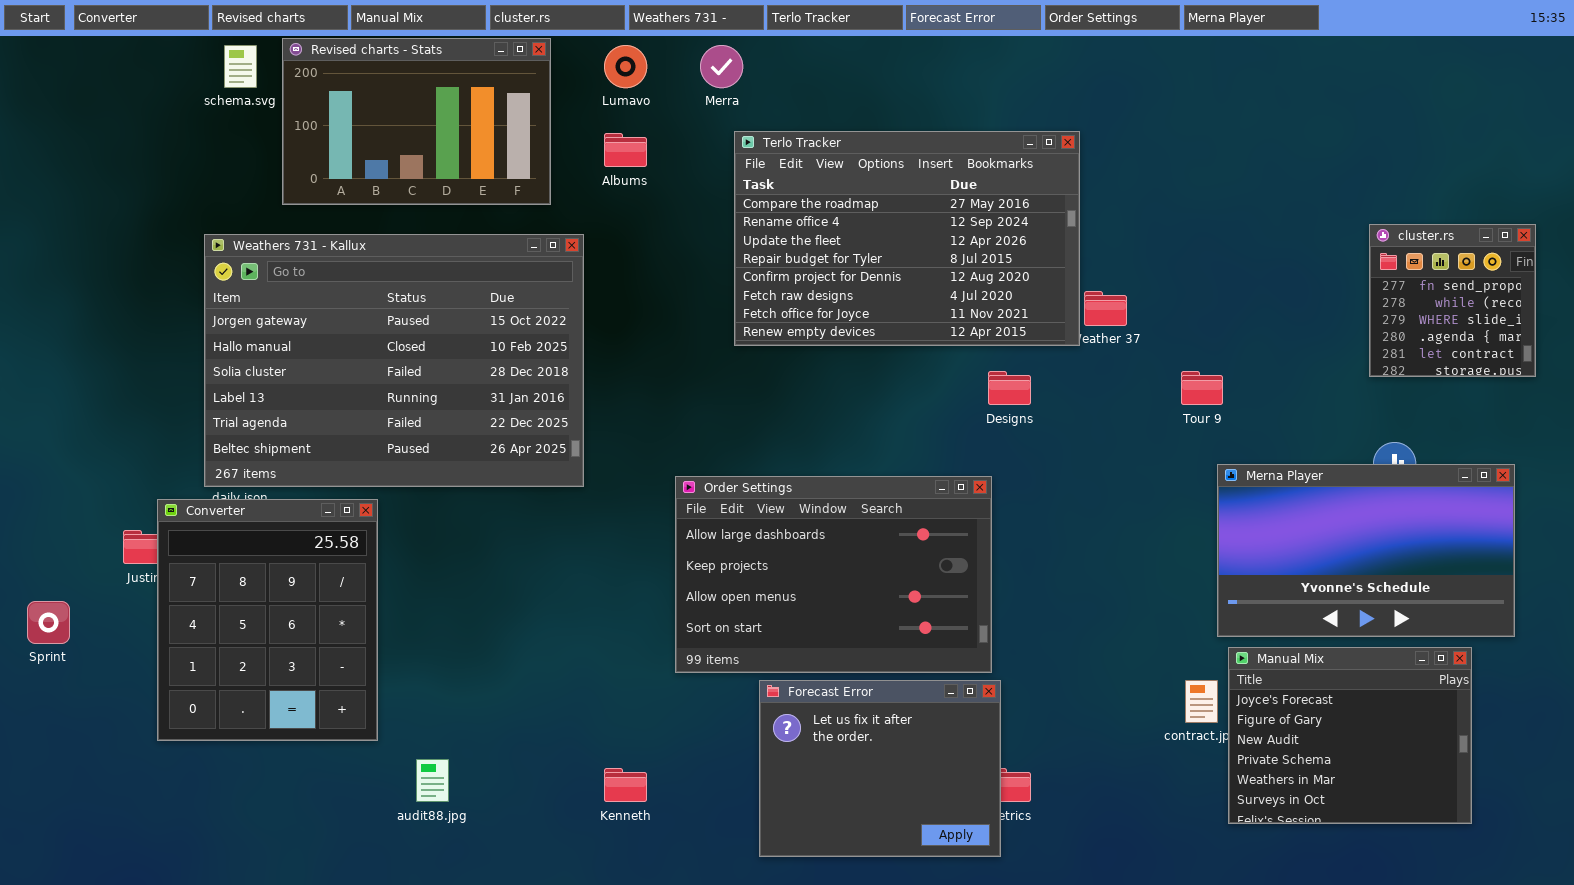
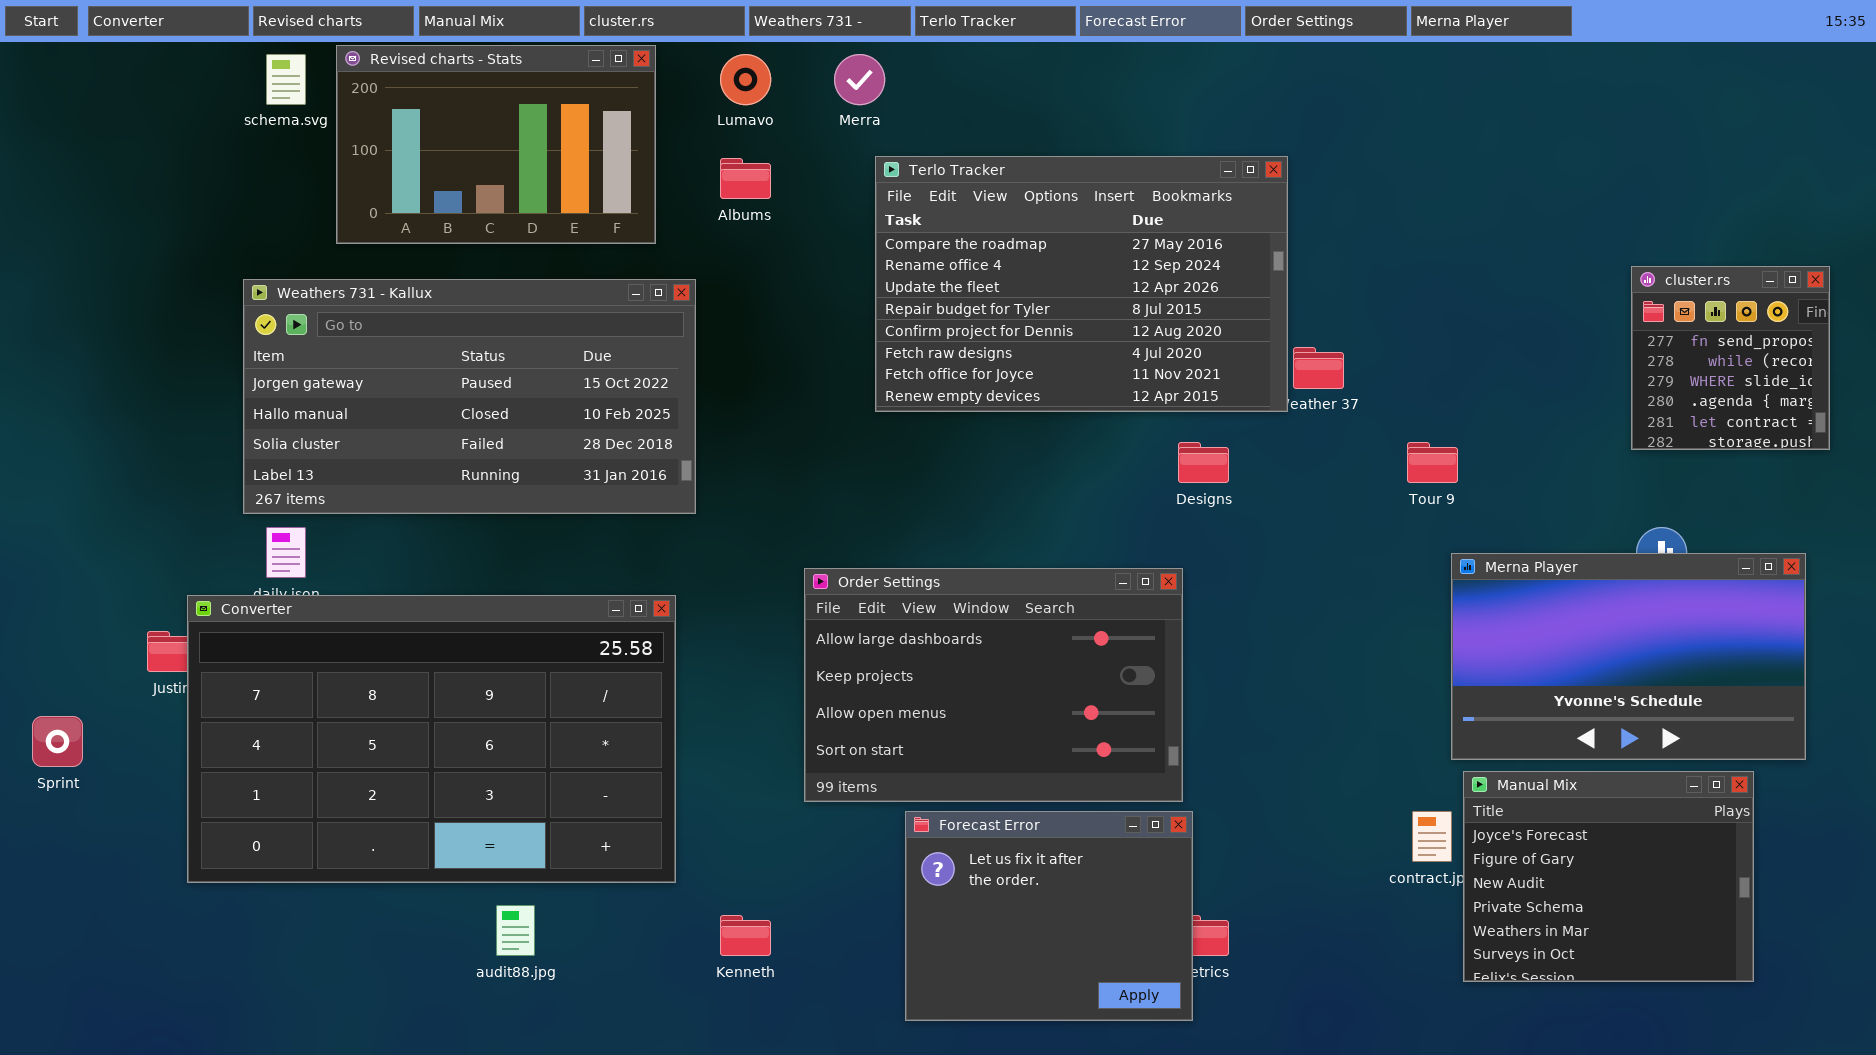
Weathers 731 - Kallux: [204,234,584,487] -> [243,279,696,514], resized
Converter: [157,499,378,741] -> [187,595,676,883], resized

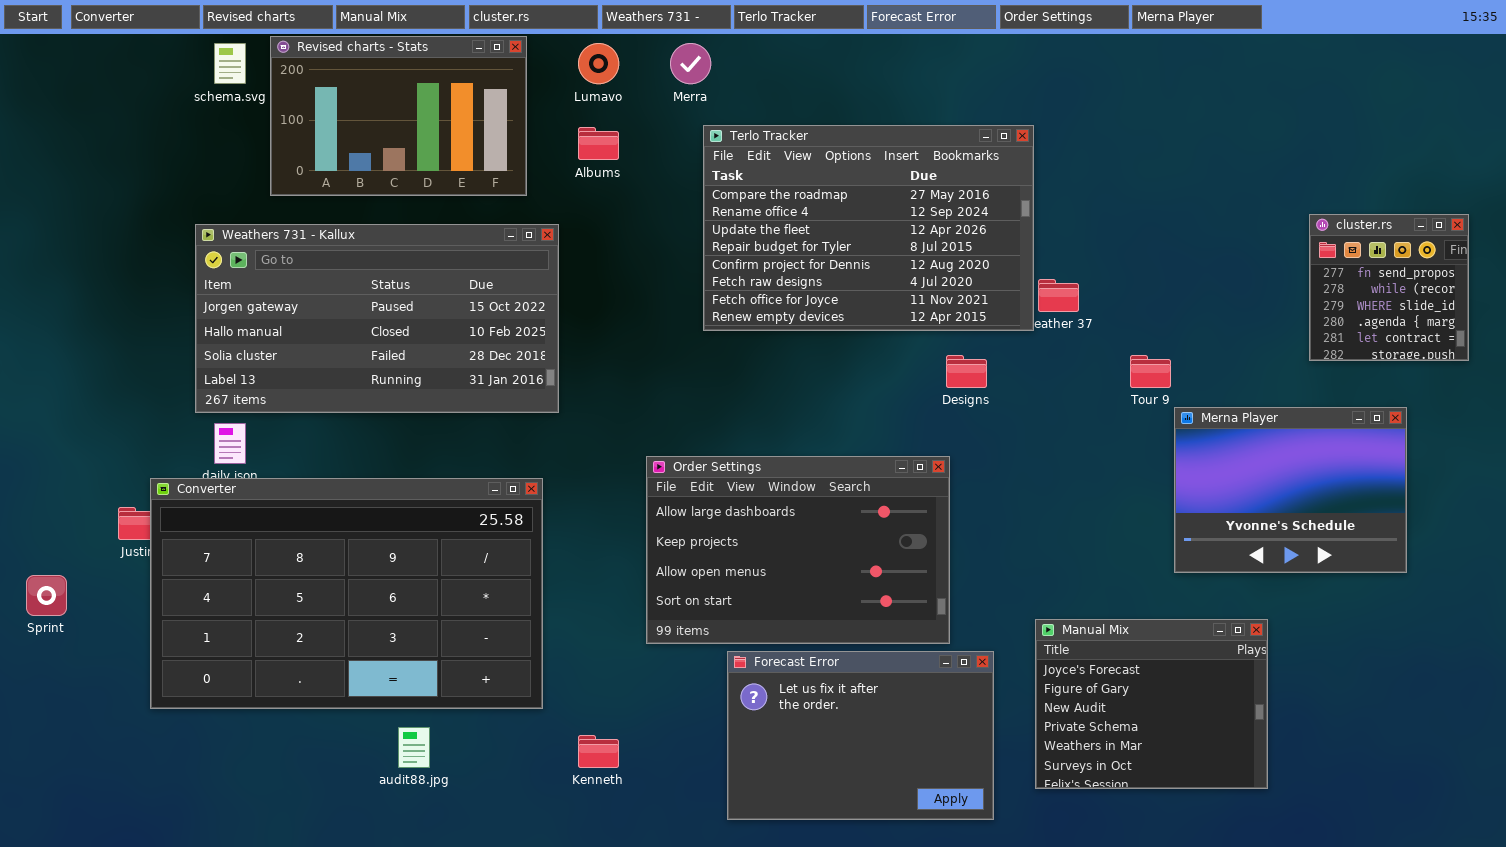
Merna Player: [1451,553,1806,760] -> [1174,407,1407,573], moved, resized
Manual Mix: [1463,771,1754,982] -> [1035,619,1268,789], moved
Forecast Error: [905,811,1193,1021] -> [727,651,994,820], resized

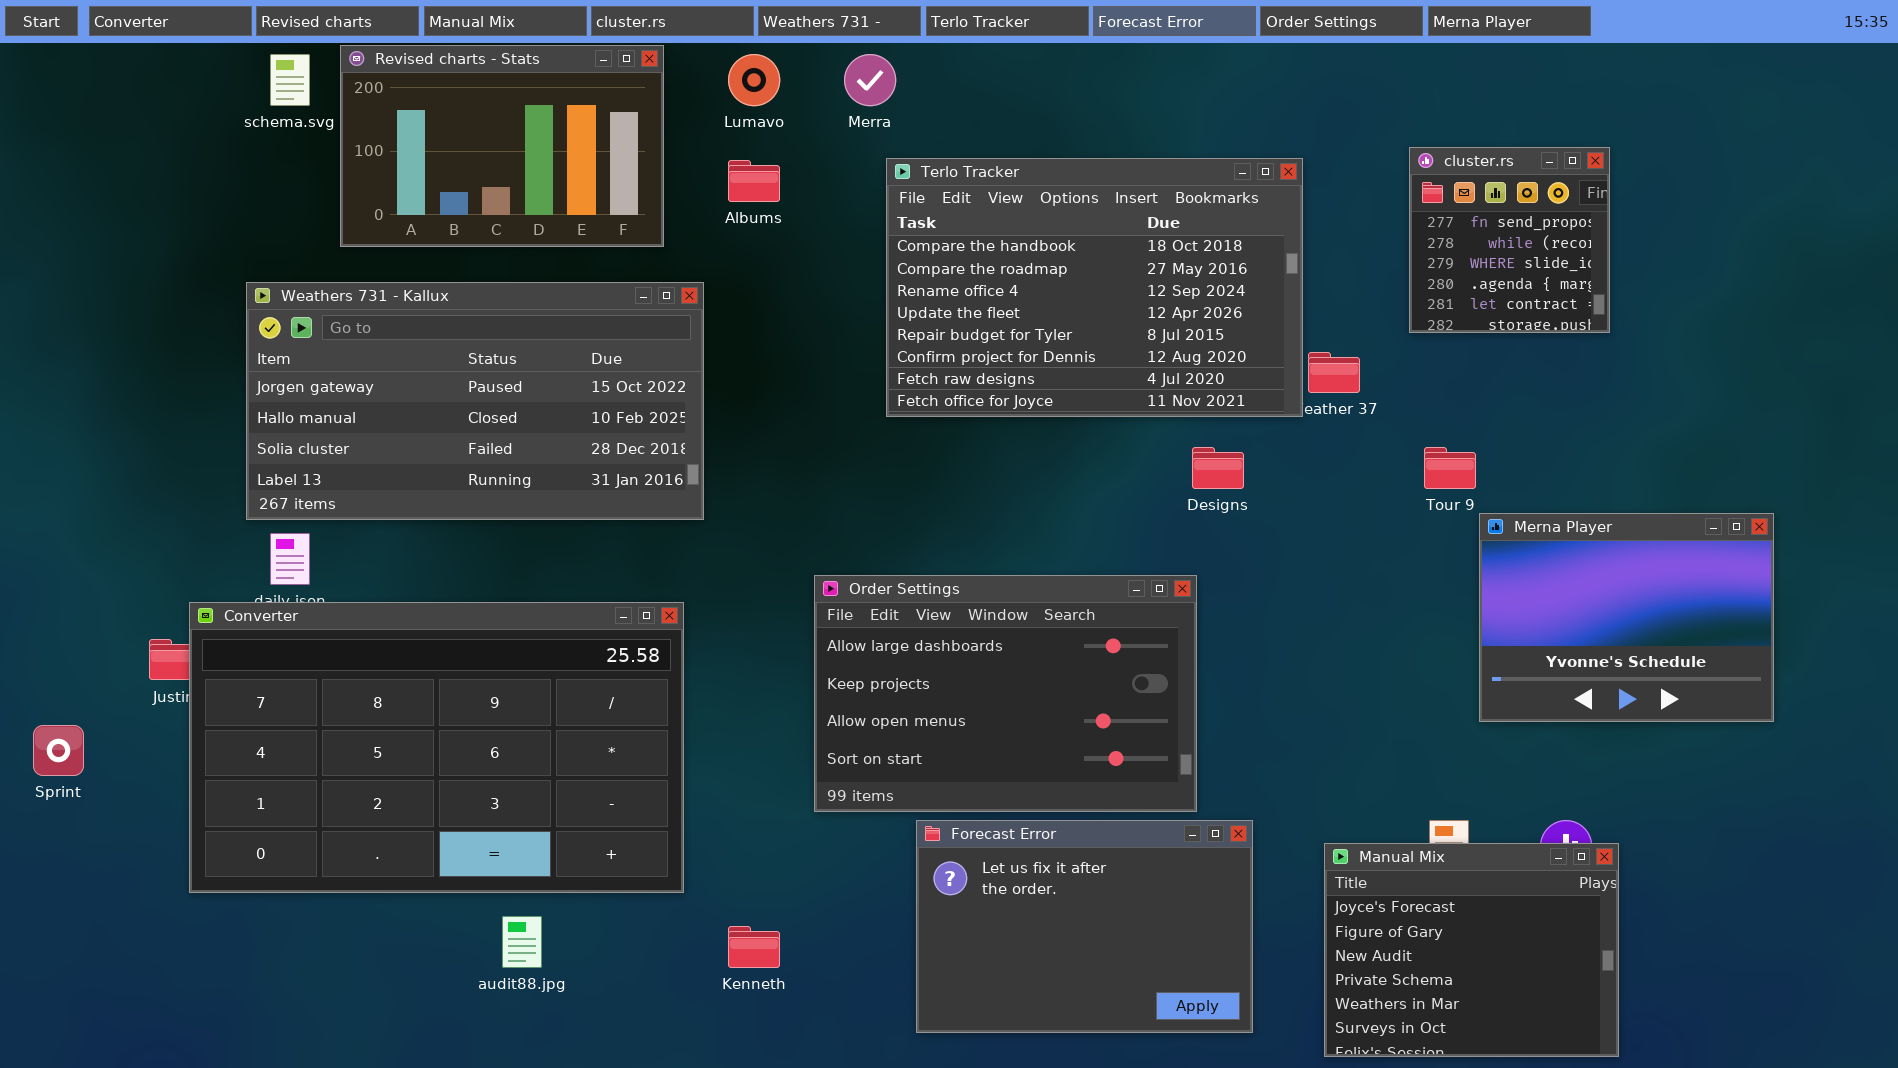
Terlo Tracker: [703,125,1034,331] -> [886,158,1303,417], scrolled up 1 row
cluster.rs: [1309,214,1469,361] -> [1409,147,1610,333], moved
Manual Mix: [1035,619,1268,789] -> [1324,843,1619,1057], moved

